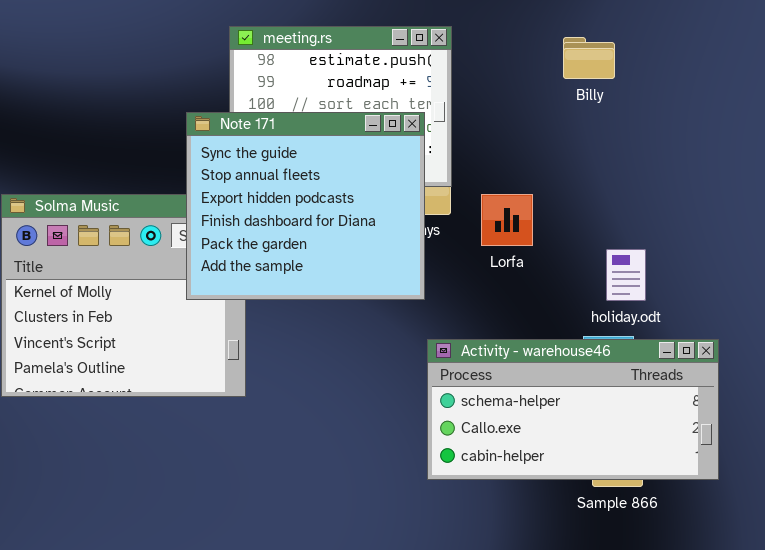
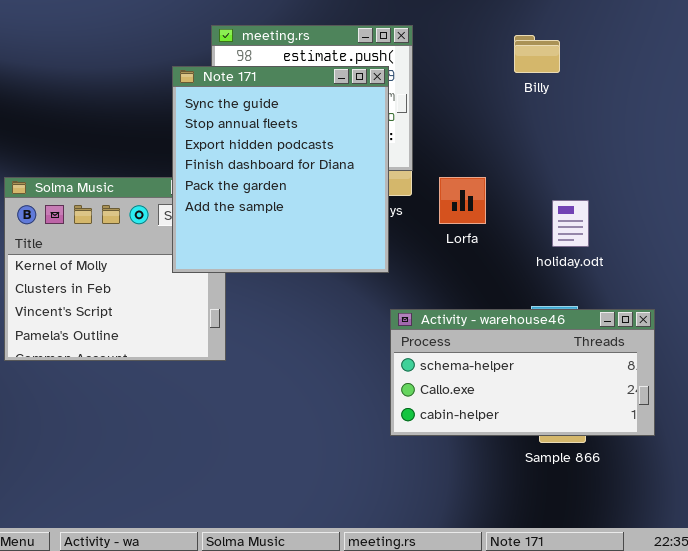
Note 171: [186,112,425,300] -> [172,66,389,273], resized
holiday.odt: [606,249,646,301] -> [552,200,589,247], moved

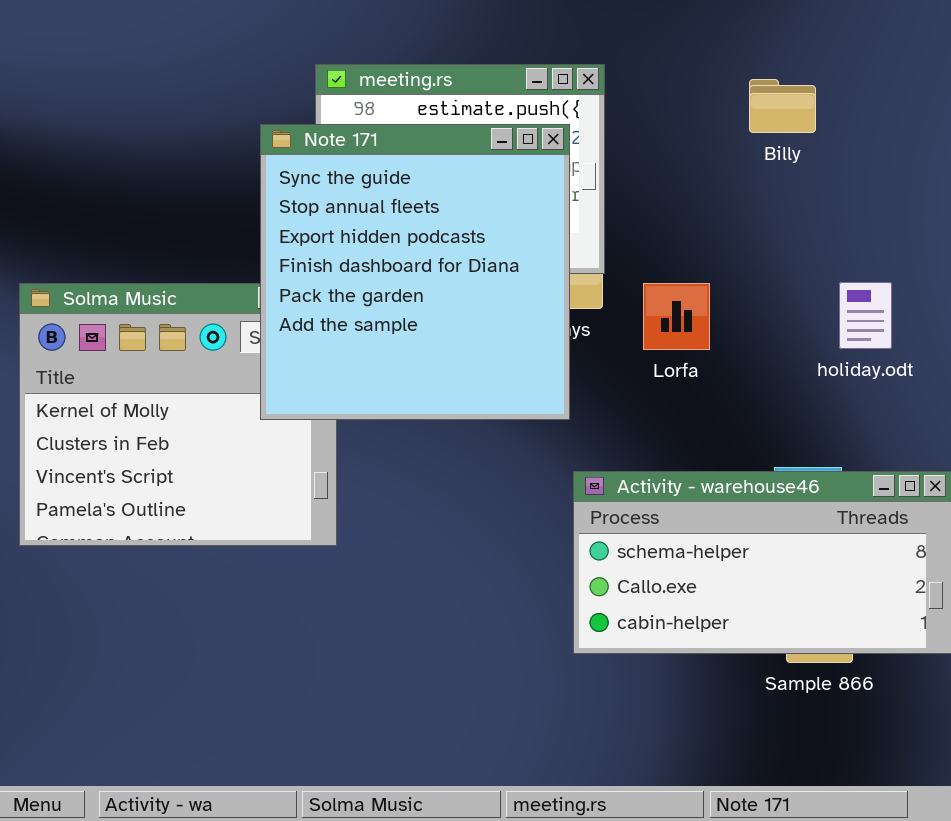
holiday.odt: [552,200,589,247] -> [839,282,892,349], moved

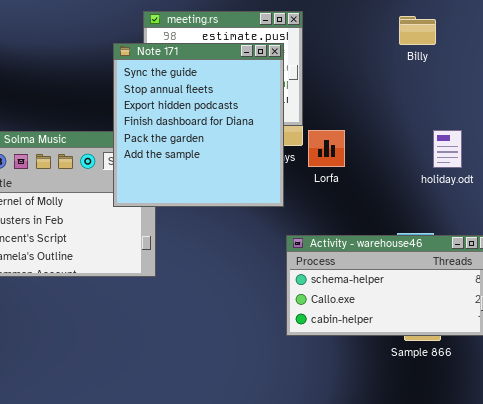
Billy: [749,79,816,133] -> [399,16,436,45], moved
Lorfa: [643,283,710,350] -> [308,130,345,167], moved

